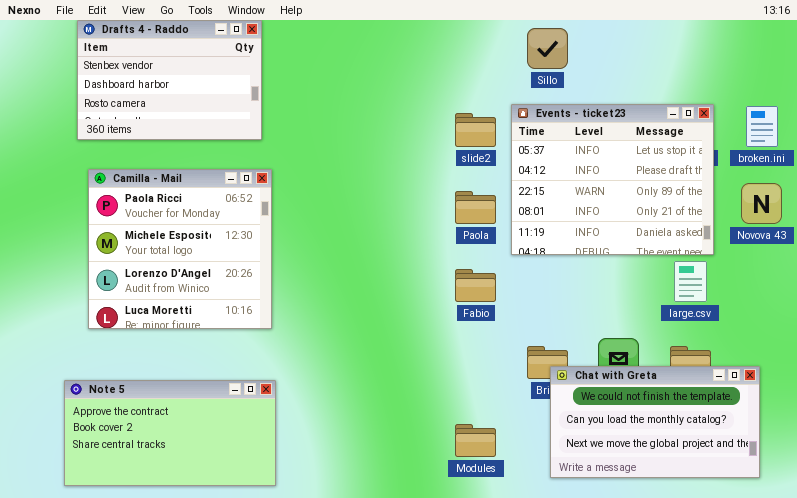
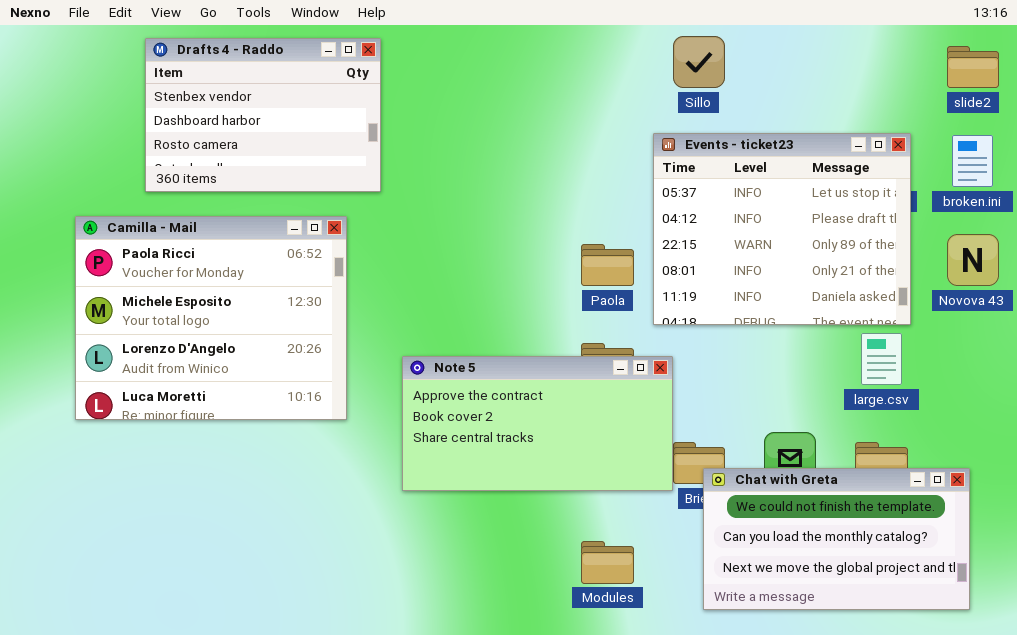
Drafts 4 - Raddo: [77,20,262,140] -> [145,38,381,192], moved
slide2: [455,113,496,147] -> [947,46,999,88], moved
Camilla - Mail: [88,169,272,329] -> [75,216,347,420], resized
Note 5: [64,380,276,486] -> [402,356,673,491], moved

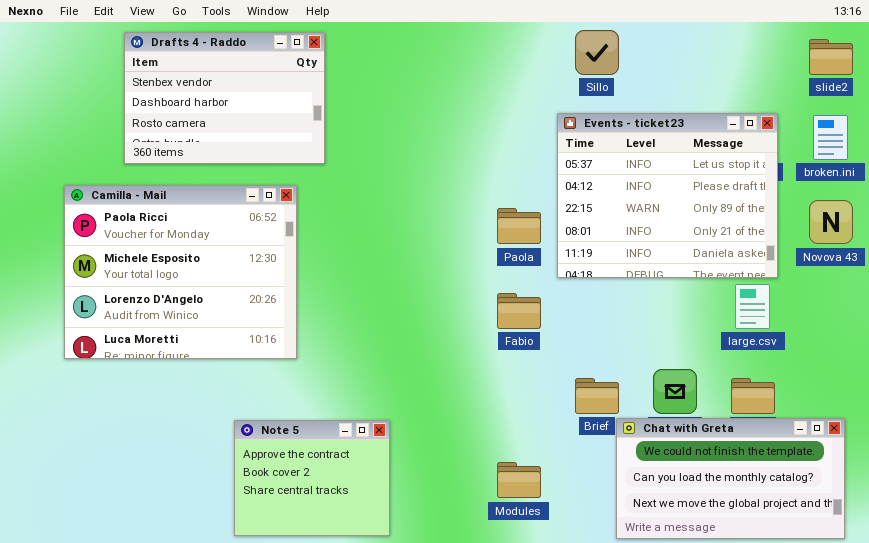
Note 5: [402,356,673,491] -> [234,420,390,536], moved, resized
Chat with Greta: [703,468,970,610] -> [616,418,845,539], moved

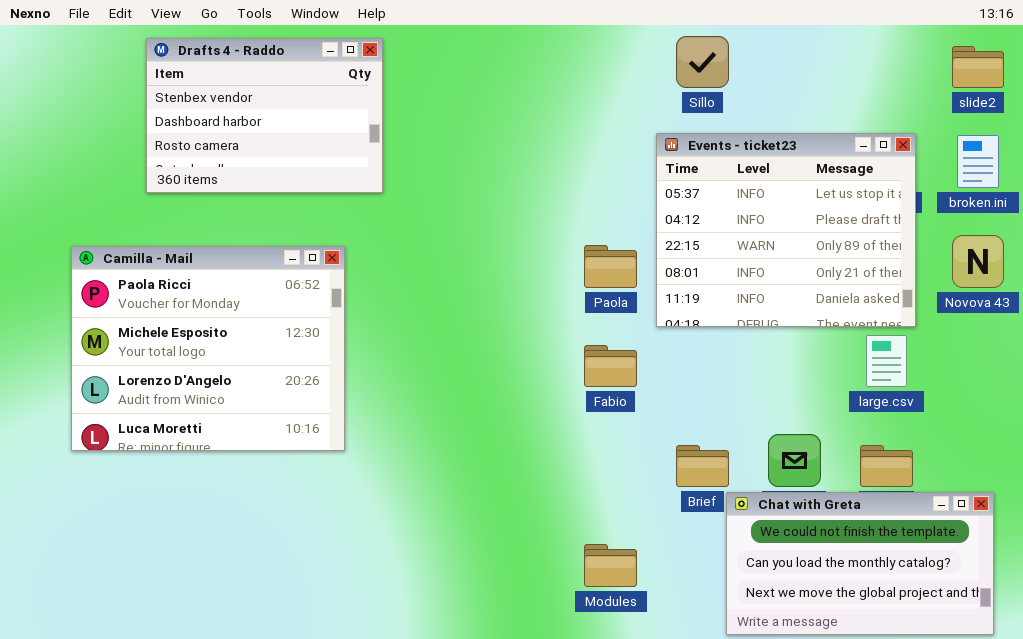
Camilla - Mail: [64,185,297,359] -> [71,246,345,451], moved
Note 5: [234,420,390,536] -> none, closed

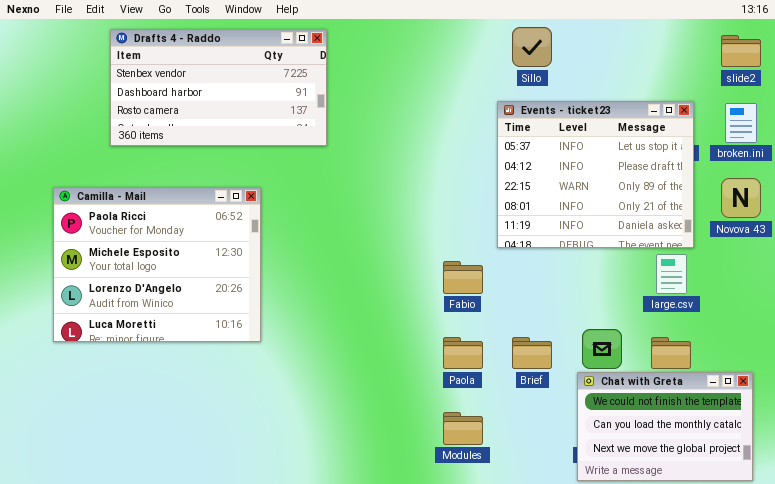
Drafts 4 - Raddo: [146,38,383,193] -> [110,29,327,146], resized
Paola: [584,245,637,288] -> [443,337,483,369], moved
Chat with Greta: [726,492,994,635] -> [577,372,753,481], resized

